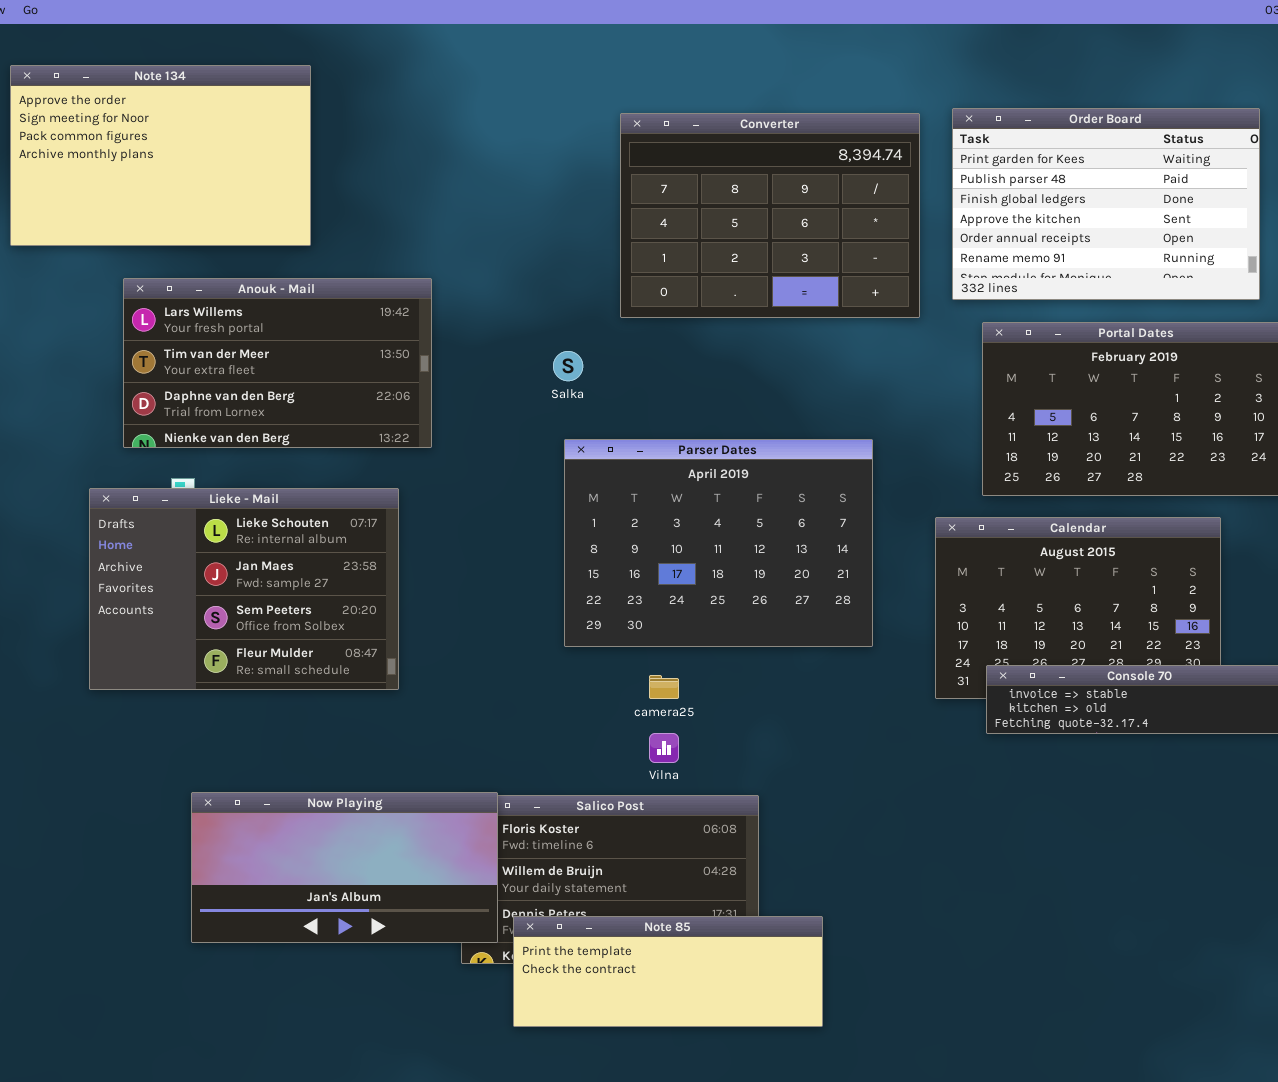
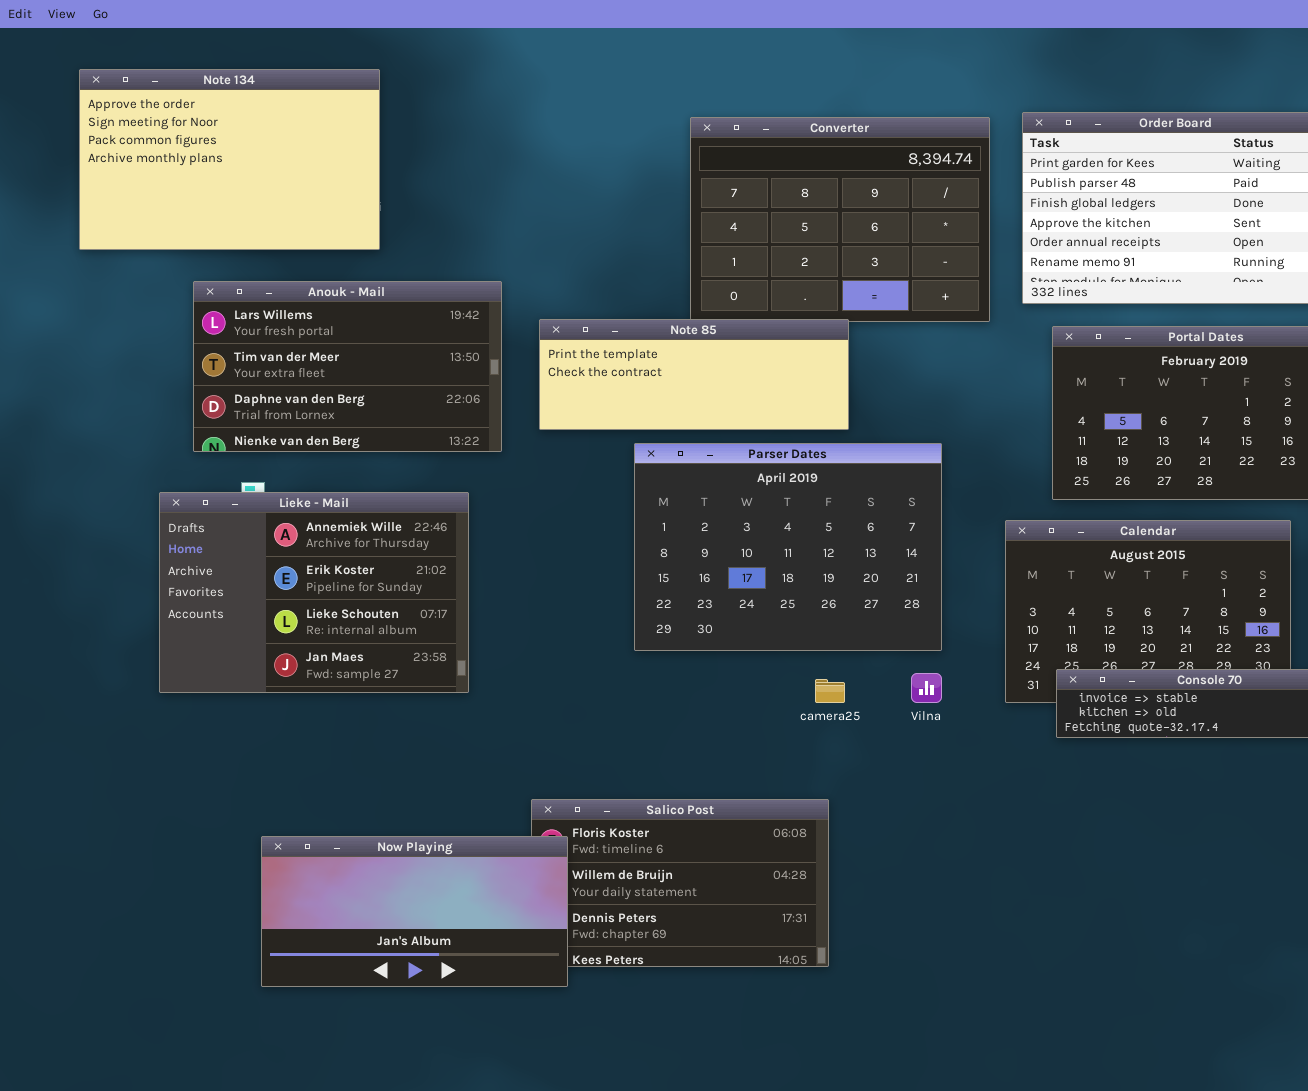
Lieke - Mail: [89,488,399,690] -> [159,492,469,693], scrolled up 2 rows
camera25: [649,675,679,699] -> [815,679,845,703], moved
Vilna: [649,733,679,763] -> [911,673,942,703], moved
Now Playing: [191,792,498,943] -> [261,836,568,987], moved
Note 85: [513,916,823,1027] -> [539,319,849,430], moved

